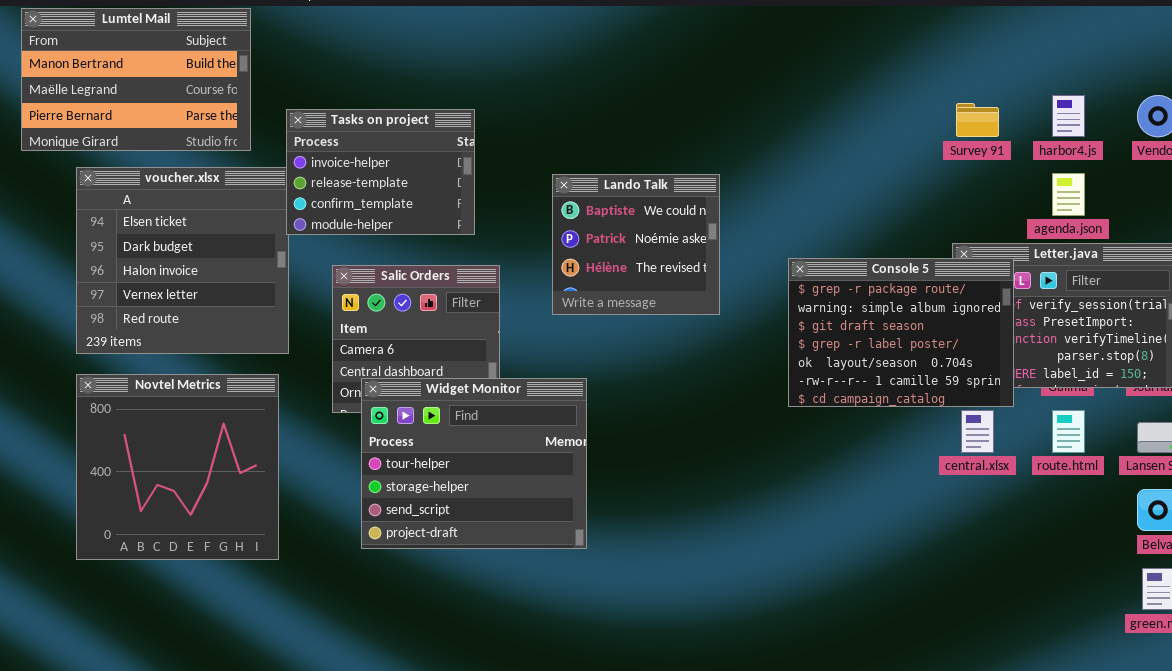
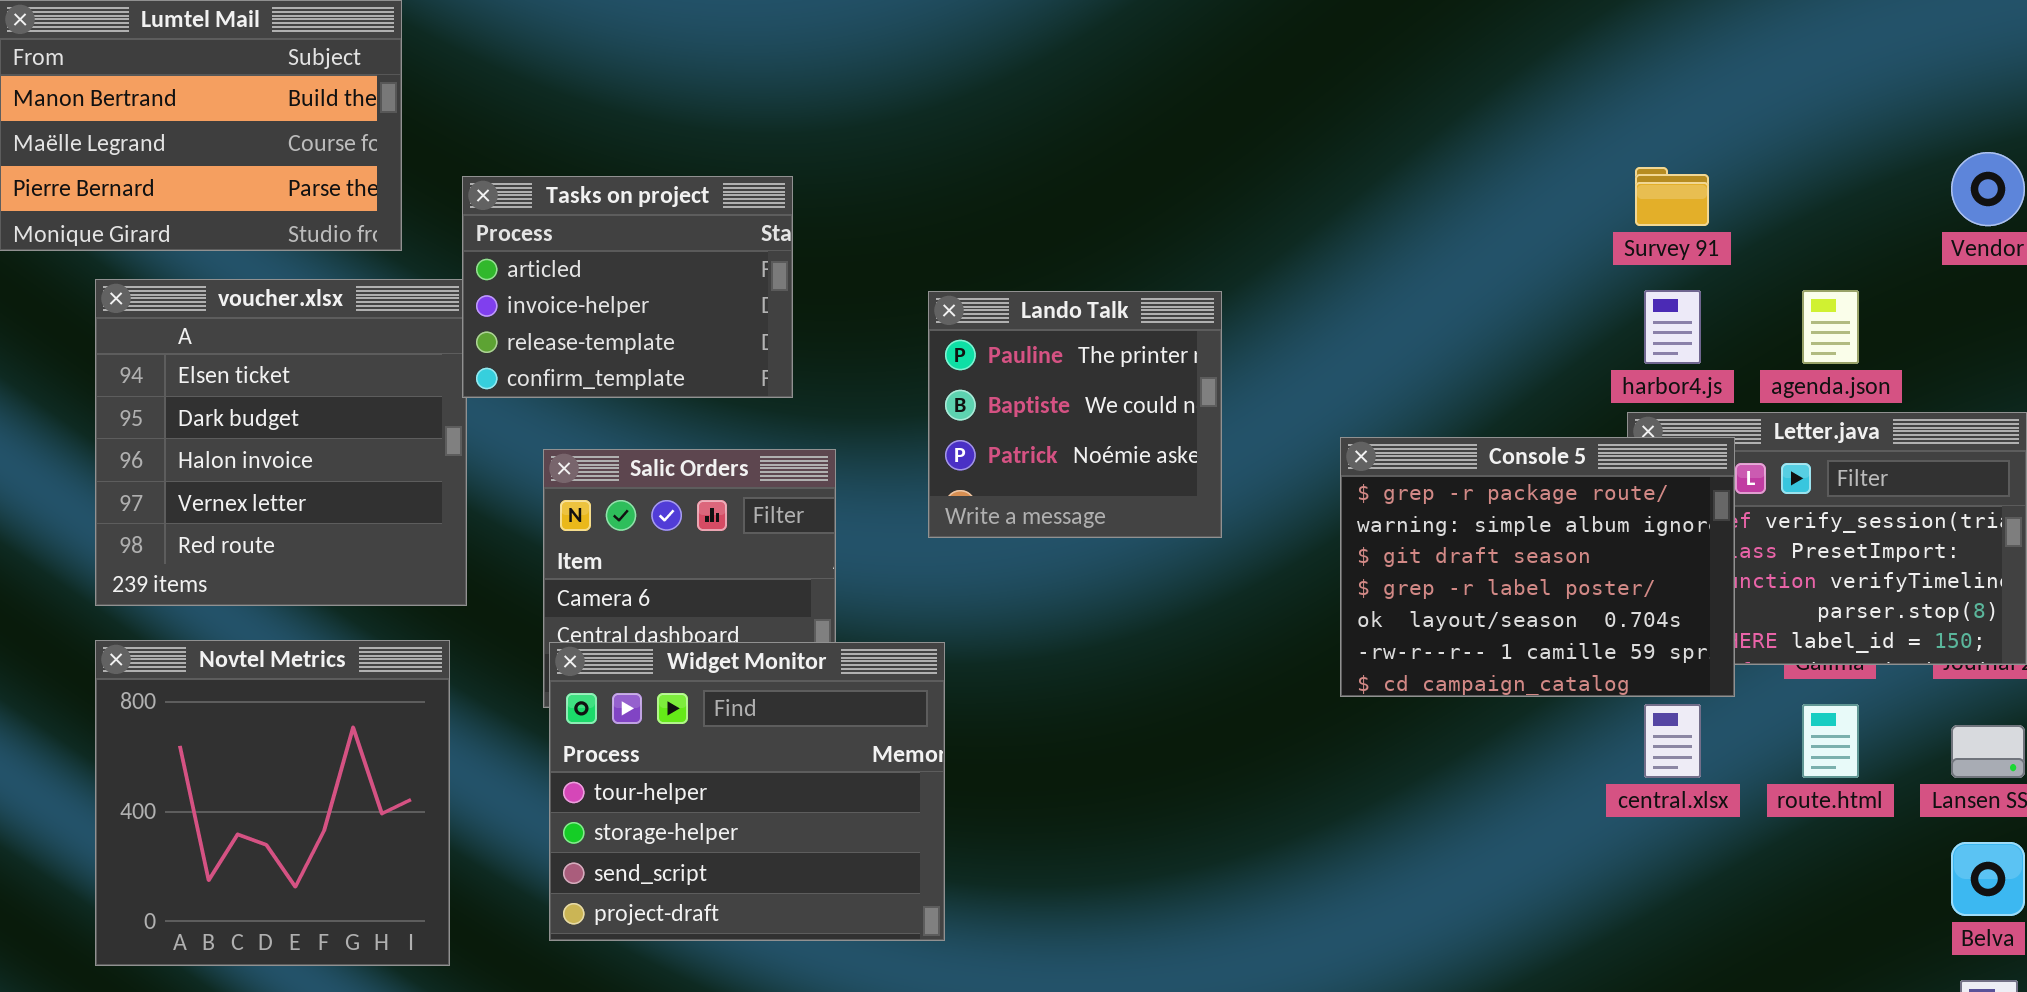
harbor4.js: [1052,95,1085,137] -> [1644,290,1701,364], moved
Tasks on project: [286,109,475,235] -> [462,176,793,398], scrolled up 1 row
Lando Talk: [552,174,720,315] -> [928,291,1222,538], scrolled up 1 row
Widget Monitor: [361,378,587,549] -> [549,642,945,941], moved

